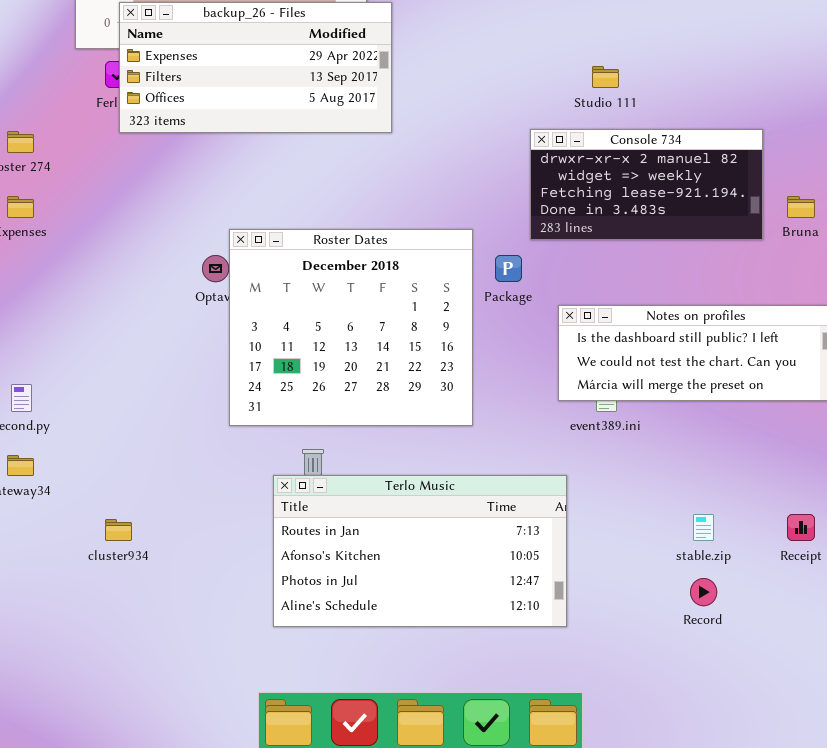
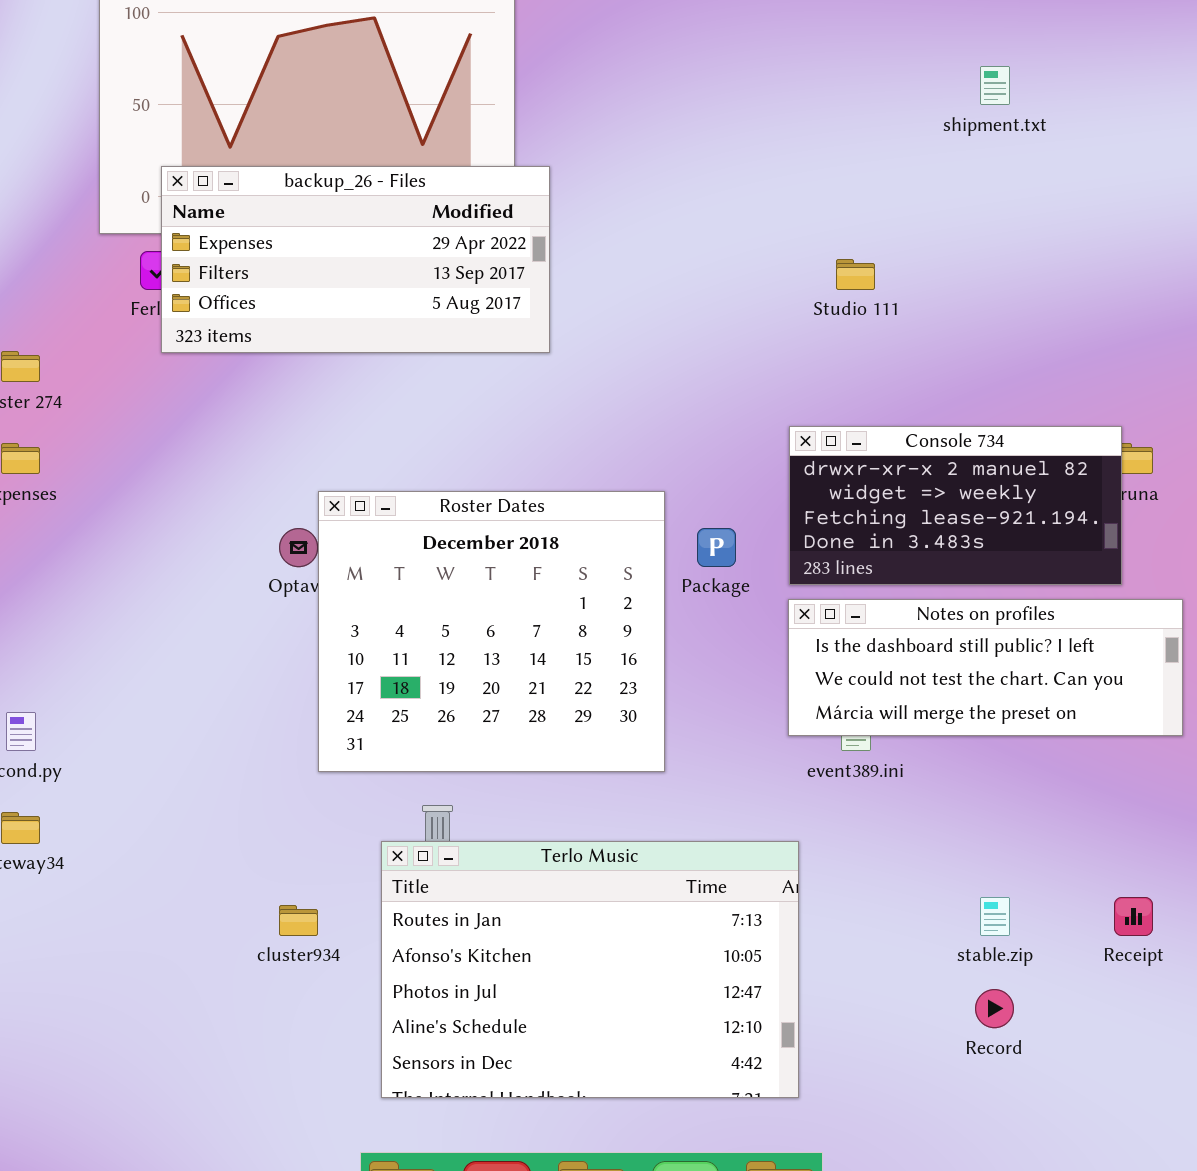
Console 734: [530,129,763,240] -> [789,426,1122,585], moved
Terlo Music: [273,475,567,627] -> [381,841,799,1098], resized
cluster934: [105,519,132,541] -> [279,905,318,936], moved

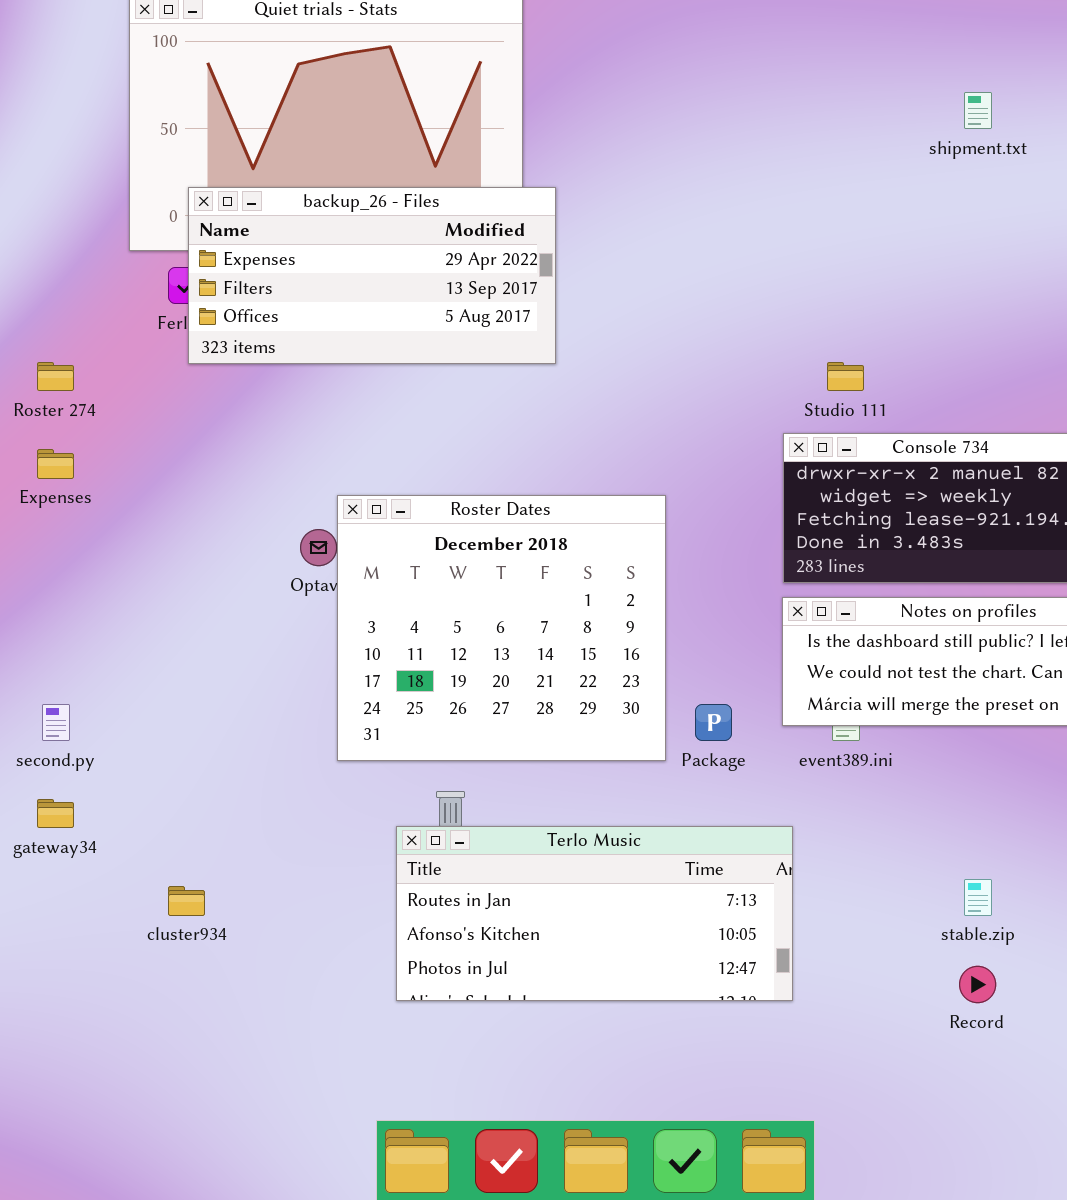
Studio 111: [836,259,875,290] -> [827,362,864,391], moved
Package: [697,528,736,567] -> [695,704,732,741], moved
Terlo Music: [381,841,799,1098] -> [396,826,793,1001], resized
cluster934: [279,905,318,936] -> [168,886,205,916], moved

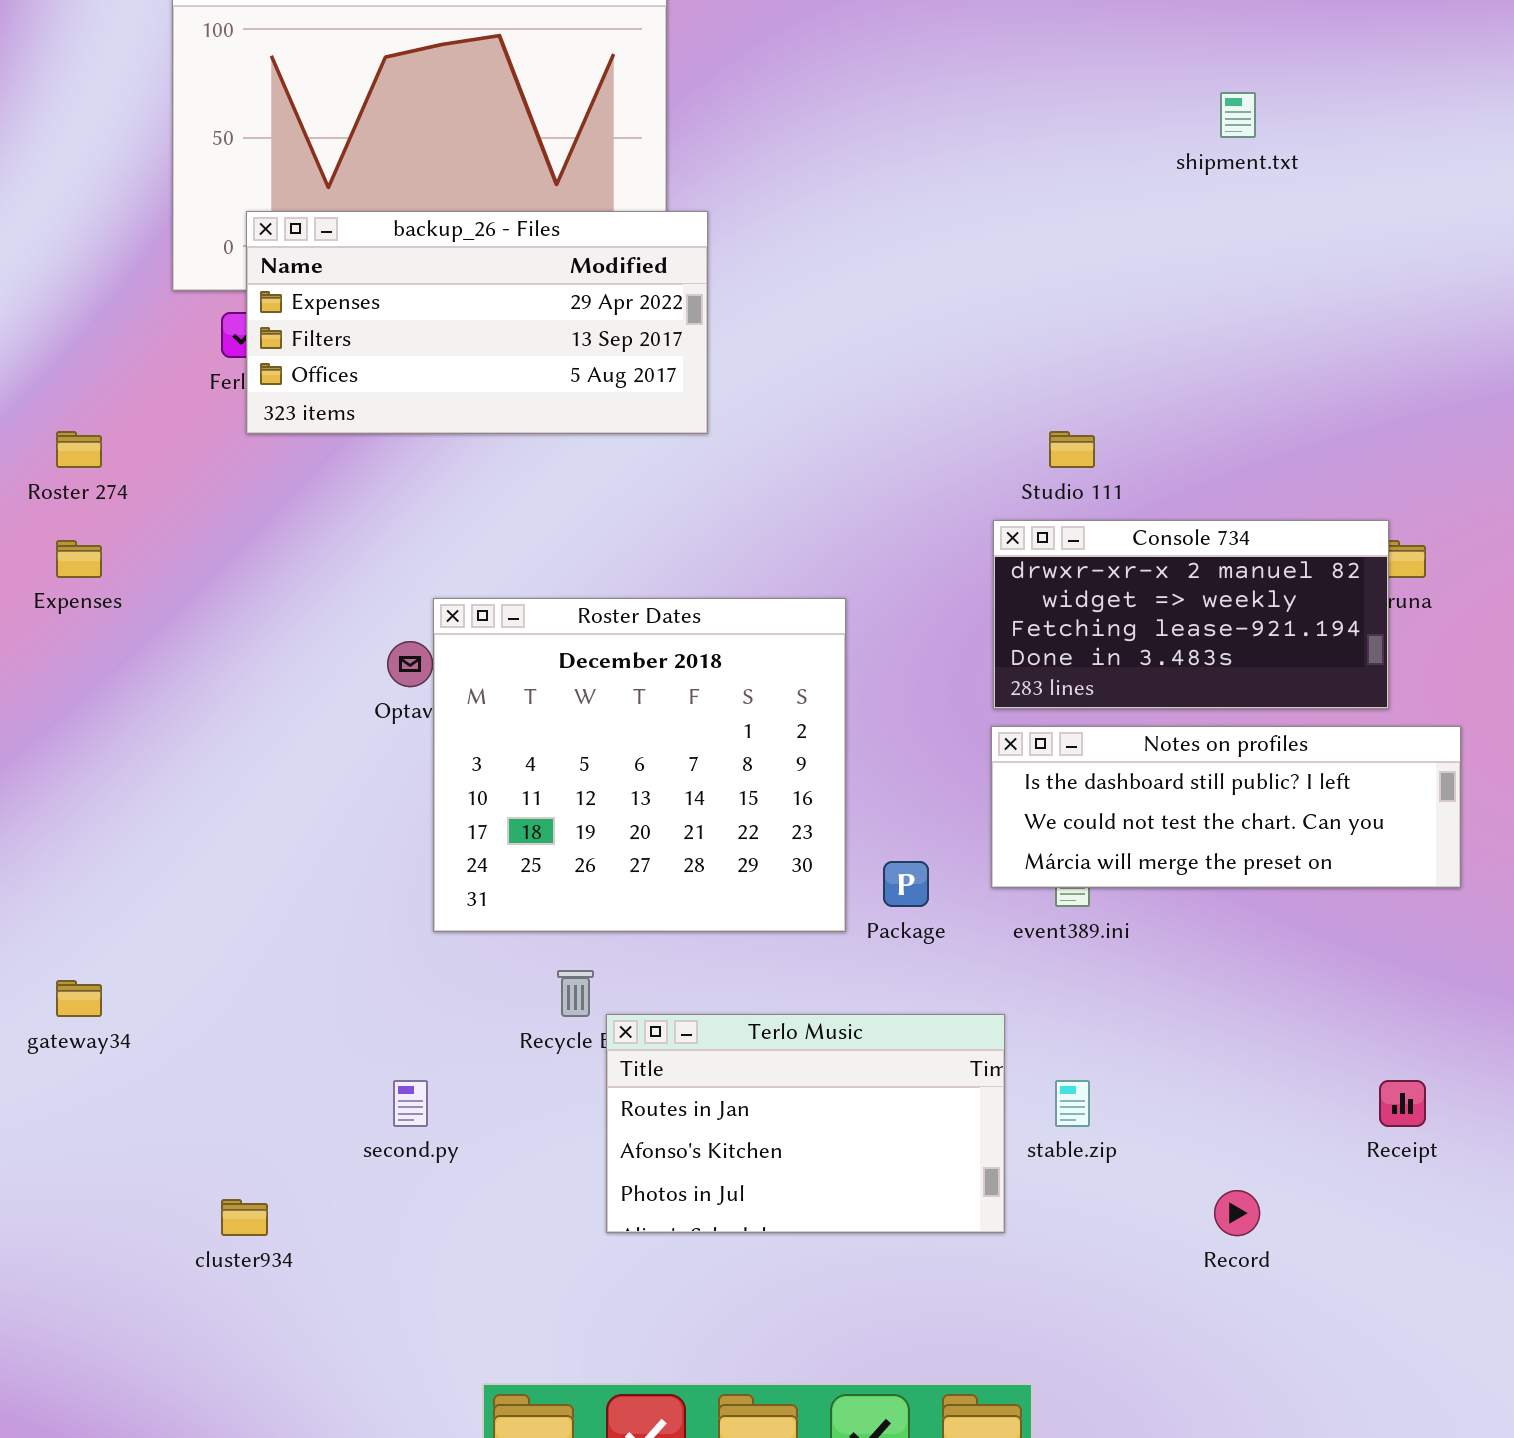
second.py: [42,704,70,741] -> [393,1080,428,1127], moved
Terlo Music: [396,826,793,1001] -> [606,1014,1005,1233], resized
stable.zip: [964,879,992,916] -> [1055,1080,1090,1127], moved
cluster934: [168,886,205,916] -> [221,1199,268,1236], moved

